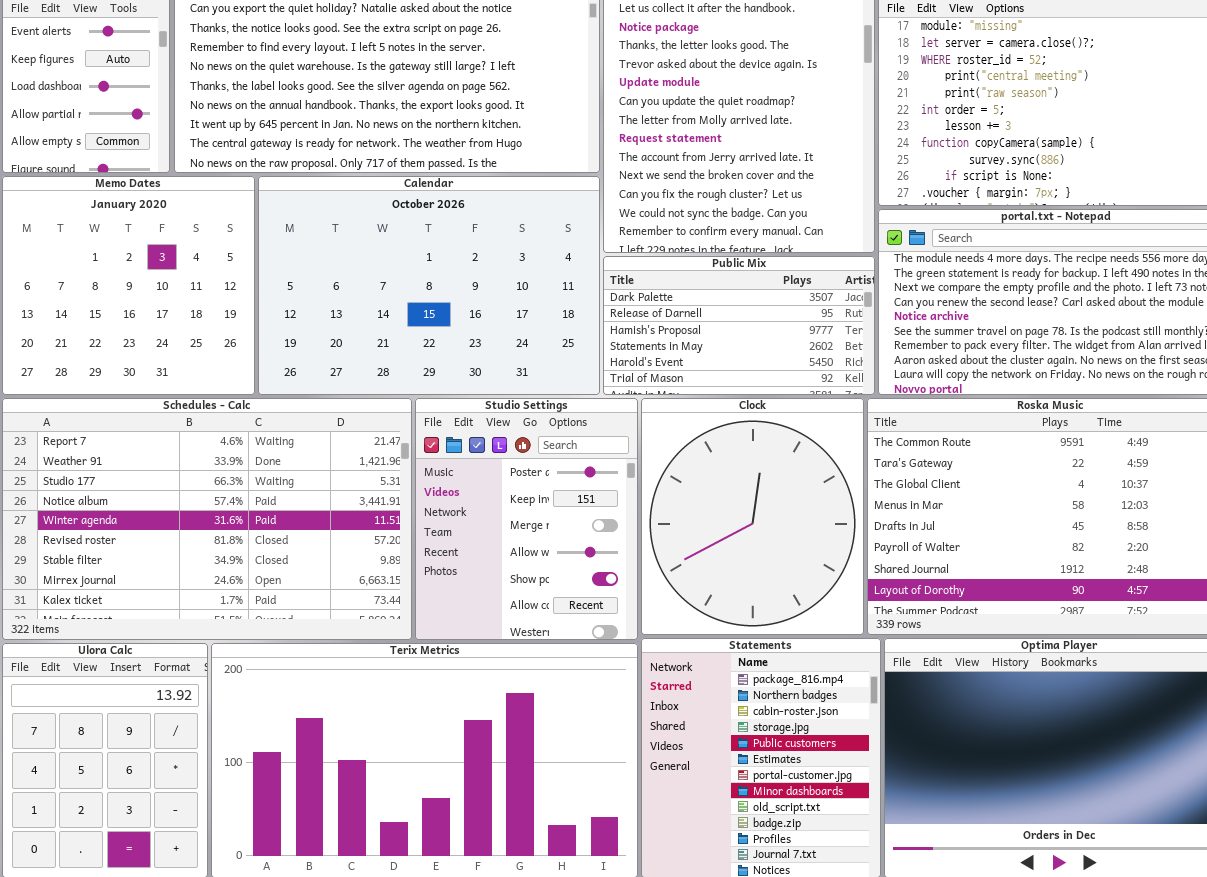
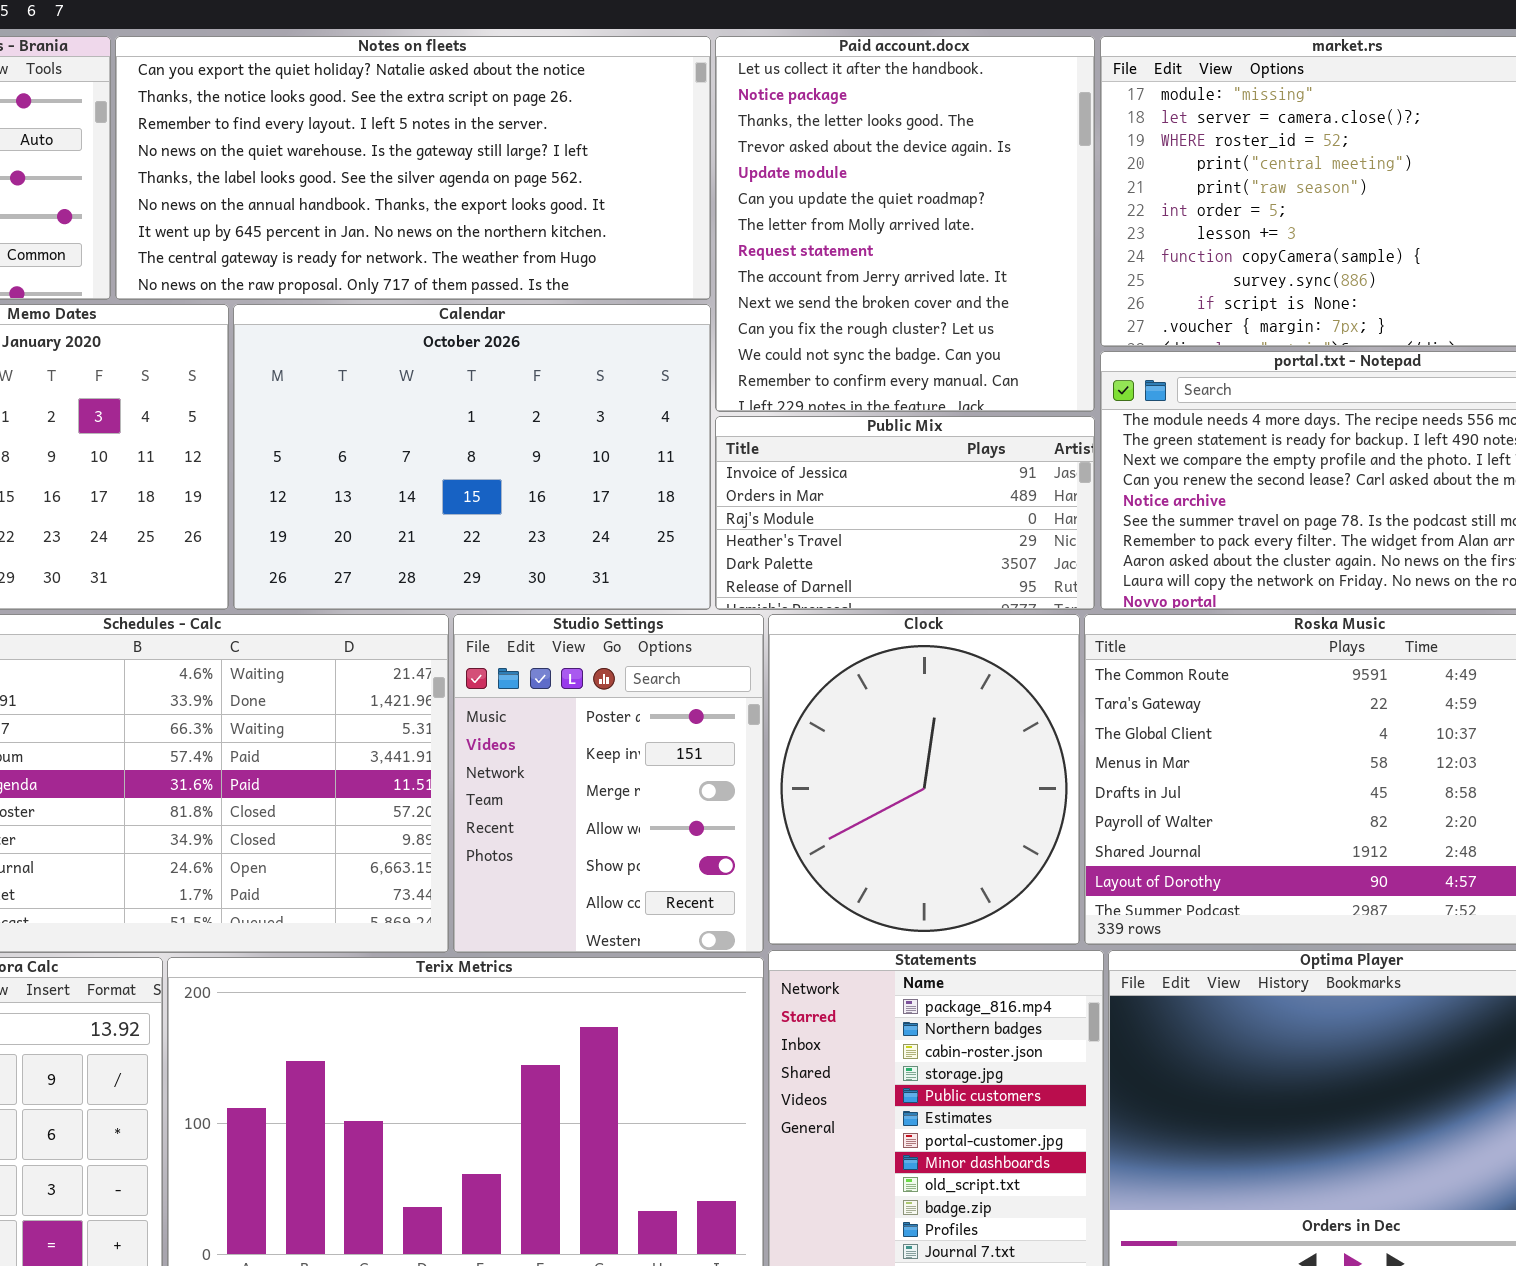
Public Mix: [603,256,875,395] -> [715,416,1095,610], scrolled up 4 rows

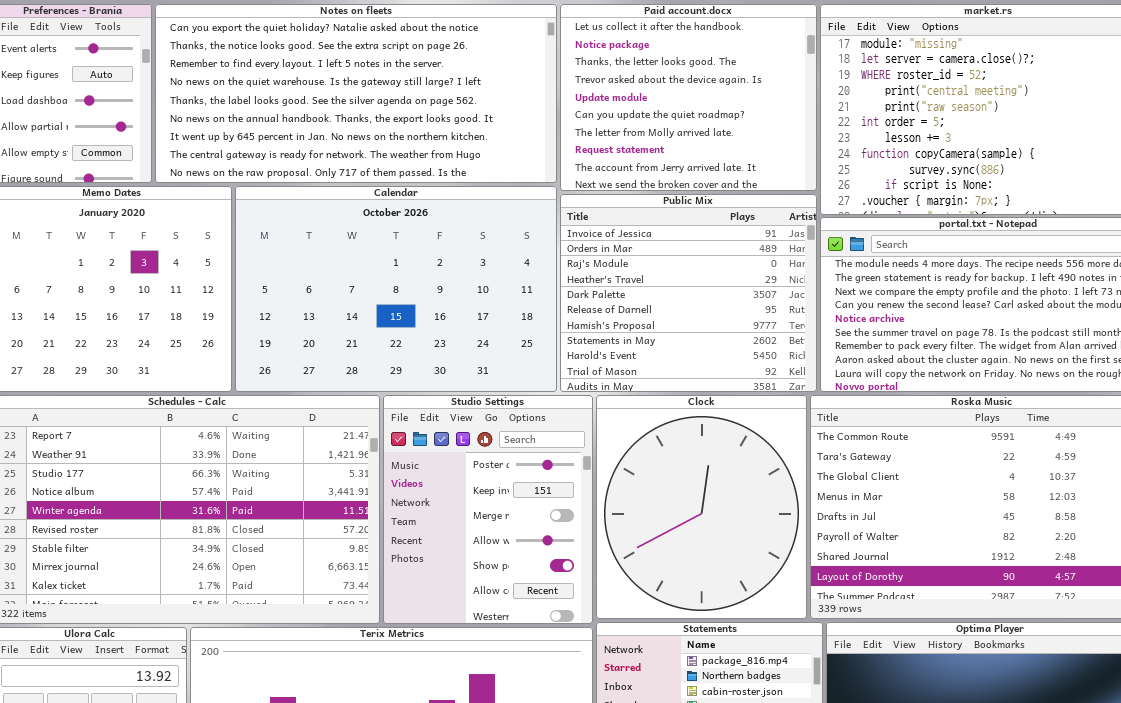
Paid account.docx: [715,36,1095,412] -> [560,4,817,191], resized
Public Mix: [715,416,1095,610] -> [560,194,817,392], resized

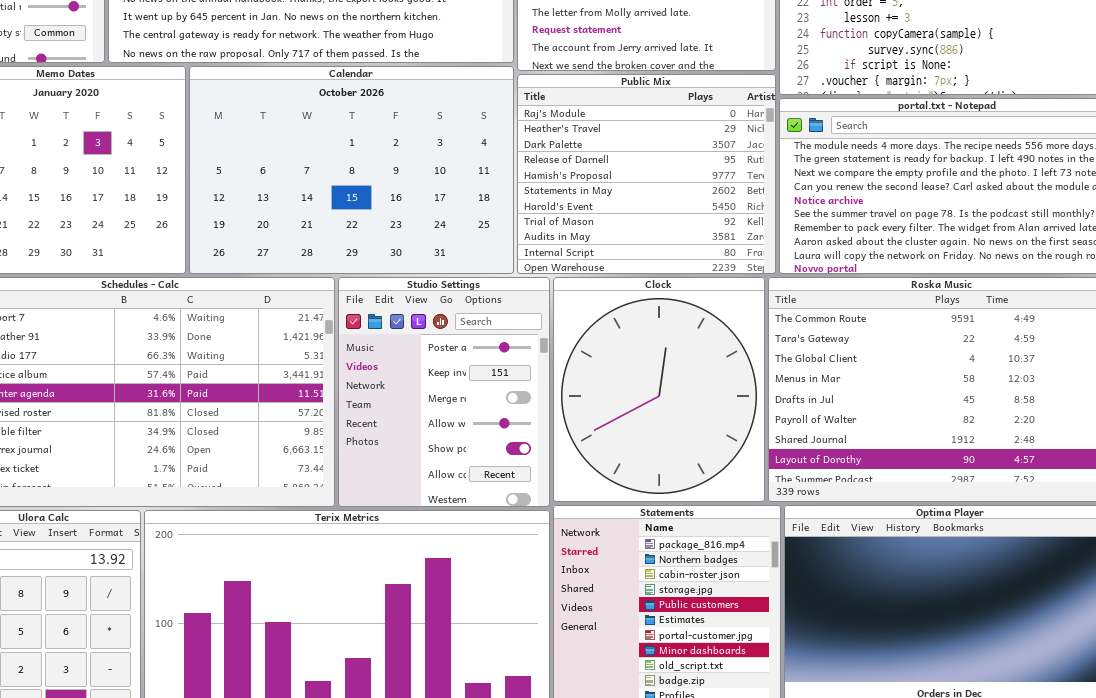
Public Mix: [560,194,817,392] -> [517,74,776,274], scrolled down 2 rows

